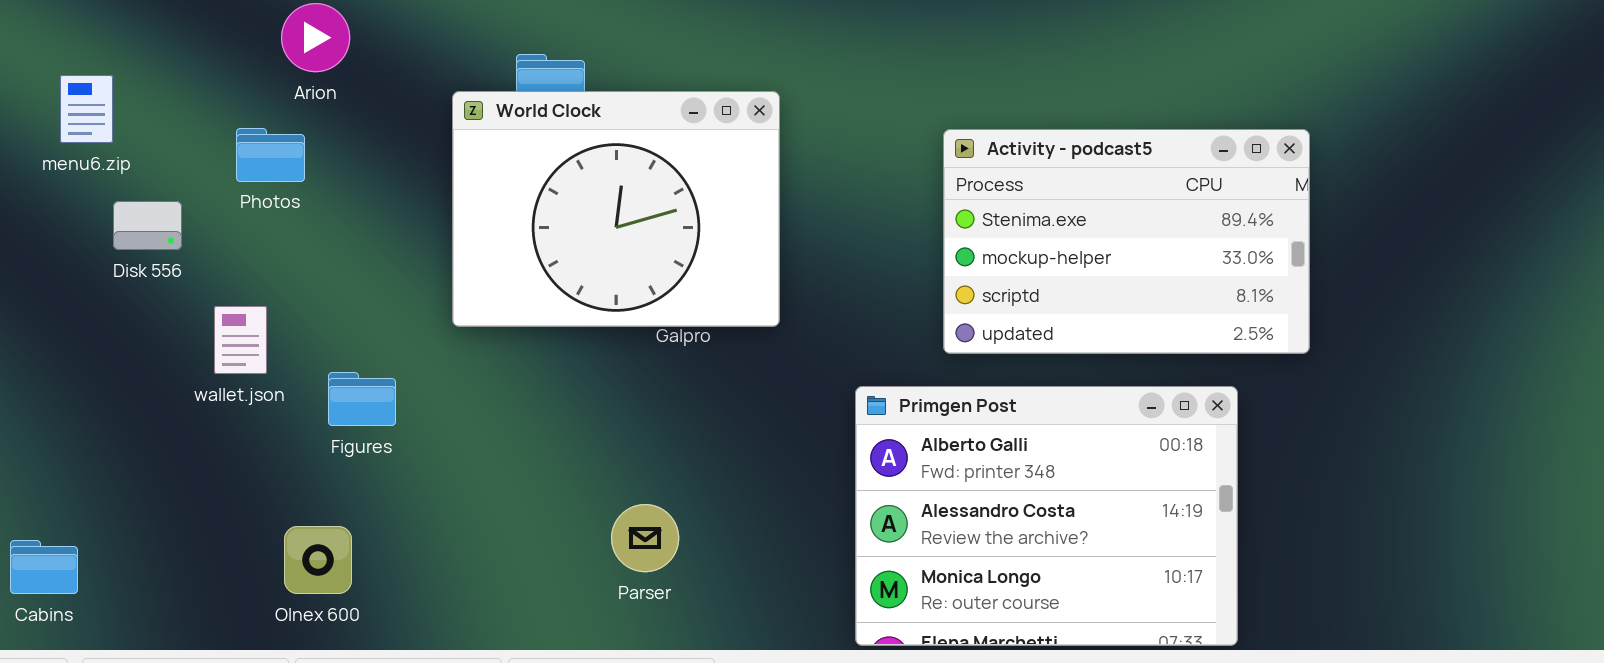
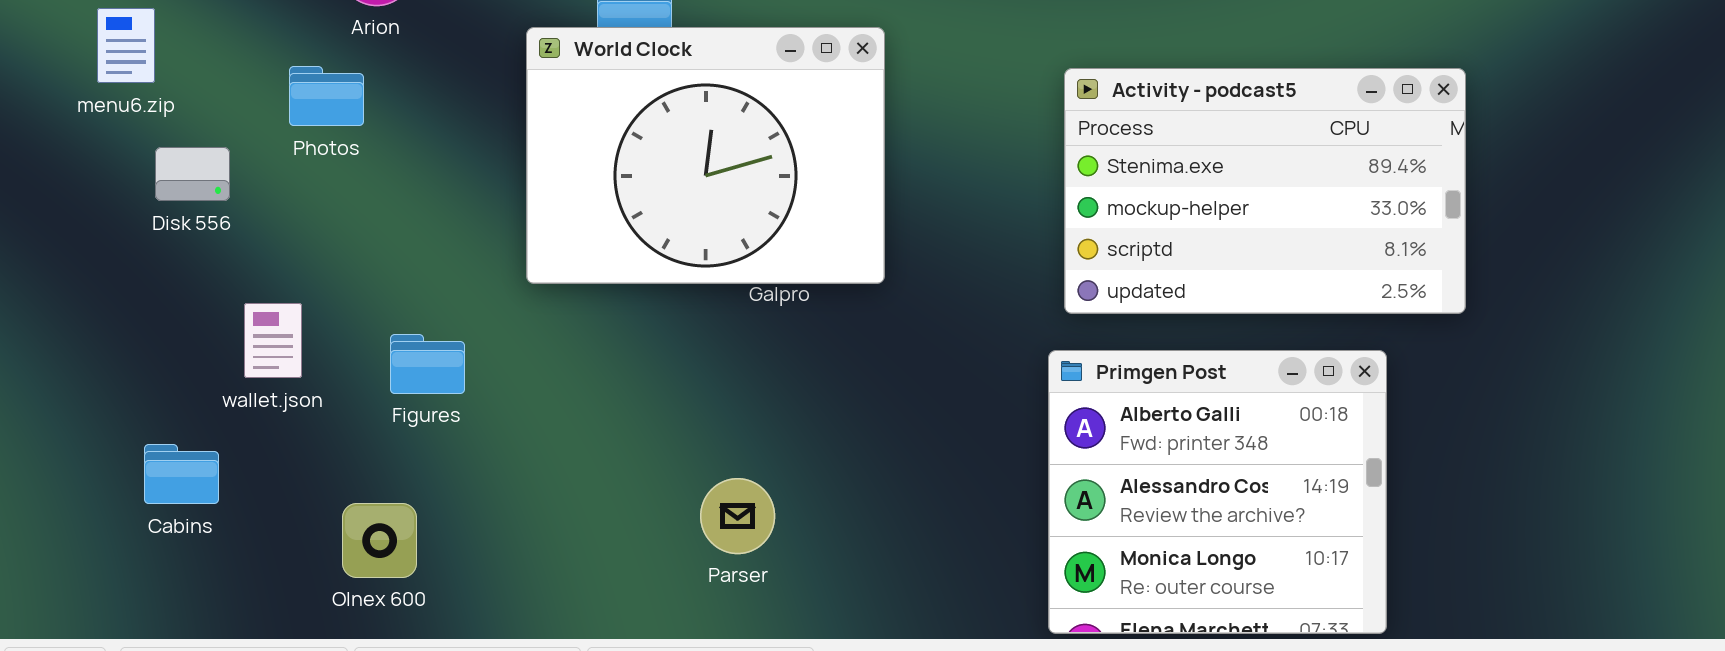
wallet.json: [214,306,267,374] -> [244,303,302,378], moved
Primgen Post: [855,386,1238,646] -> [1048,350,1387,634], resized
Cabins: [10,540,78,594] -> [144,444,219,504], moved

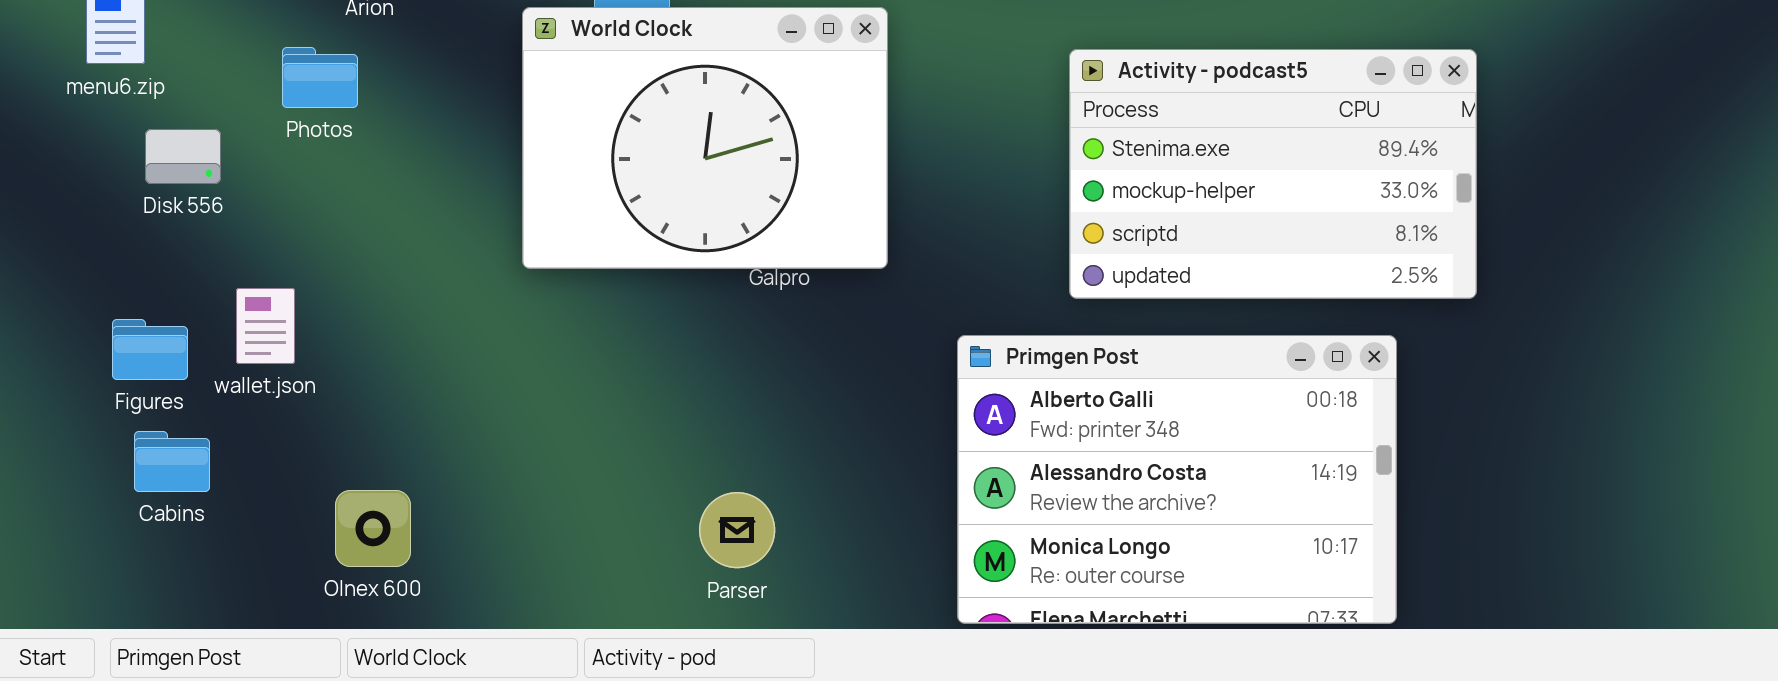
Figures: [390,334,465,394] -> [112,319,188,380], moved
Primgen Post: [1048,350,1387,634] -> [957,335,1397,624], resized
Parser: [700,478,775,554] -> [699,492,775,568], moved

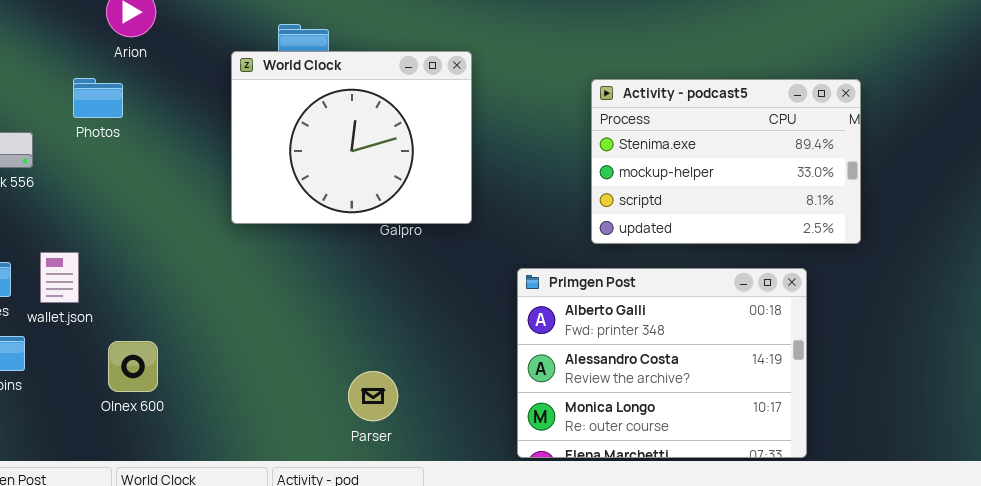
wallet.json: [236,288,295,364] -> [40,252,79,303], moved
Olnex 600: [335,490,411,567] -> [108,341,158,392], moved

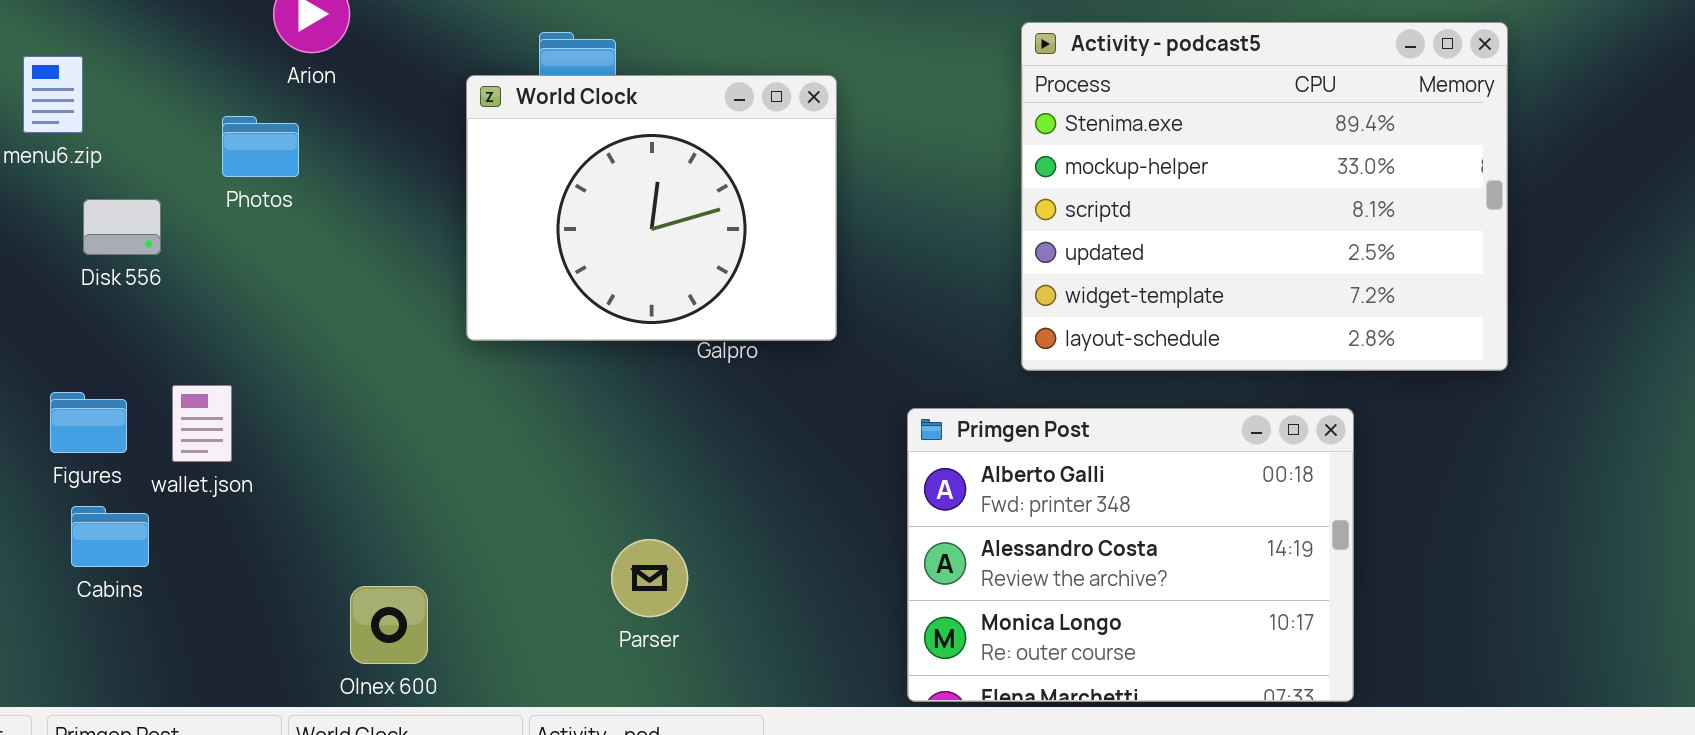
Activity - podcast5: [591,79,861,244] -> [1021,22,1508,371], resized
Olnex 600: [108,341,158,392] -> [350,586,428,664], moved
Parser: [348,371,398,421] -> [611,539,688,617], moved

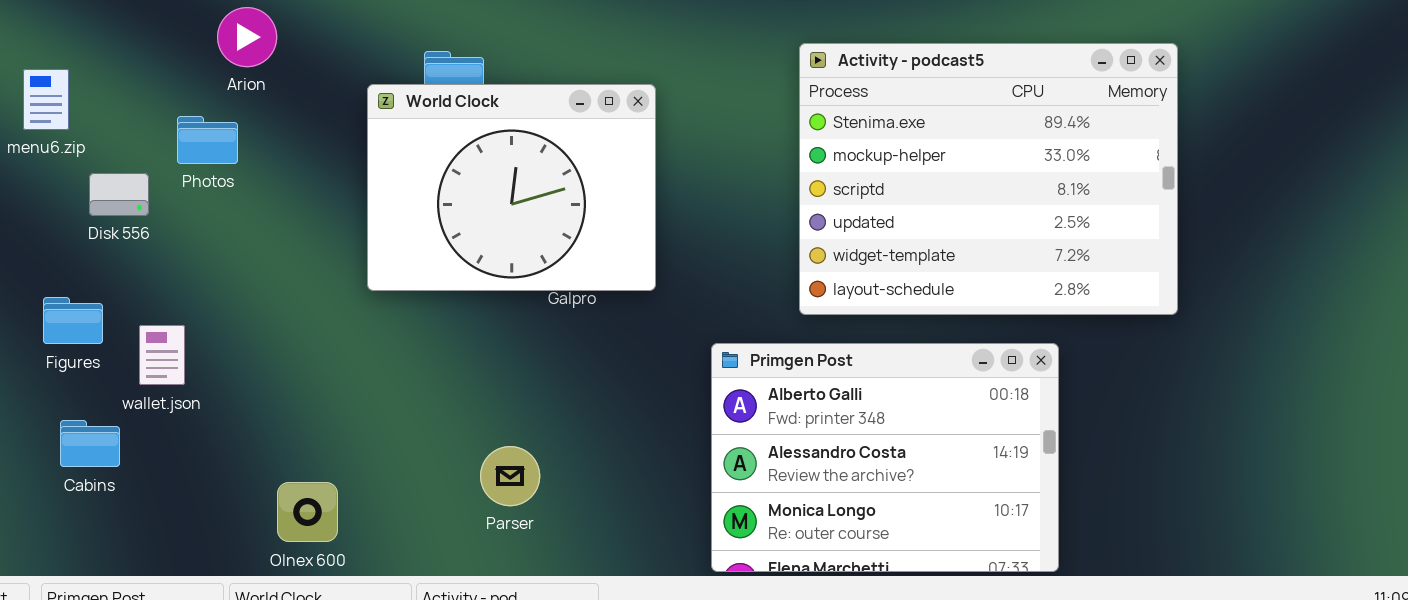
Disk 556: [83,199,161,255] -> [89,173,149,216], moved
Figures: [50,392,127,453] -> [43,297,103,344], moved

